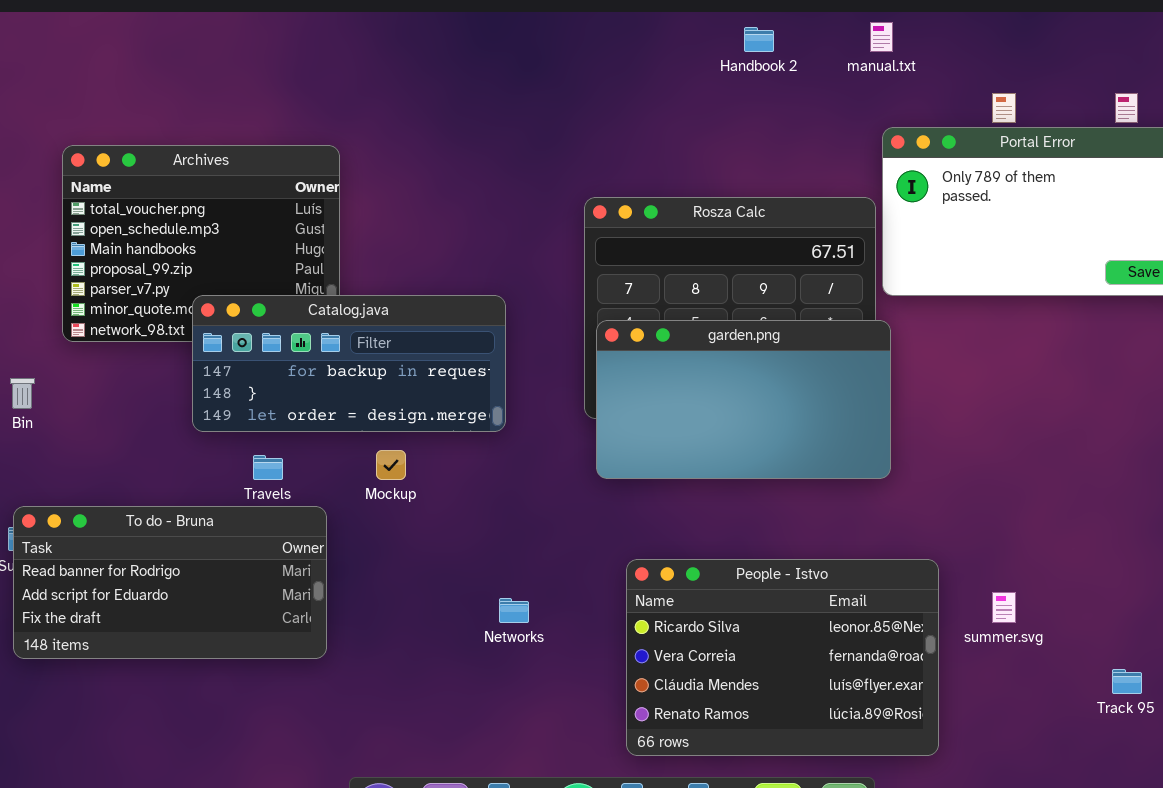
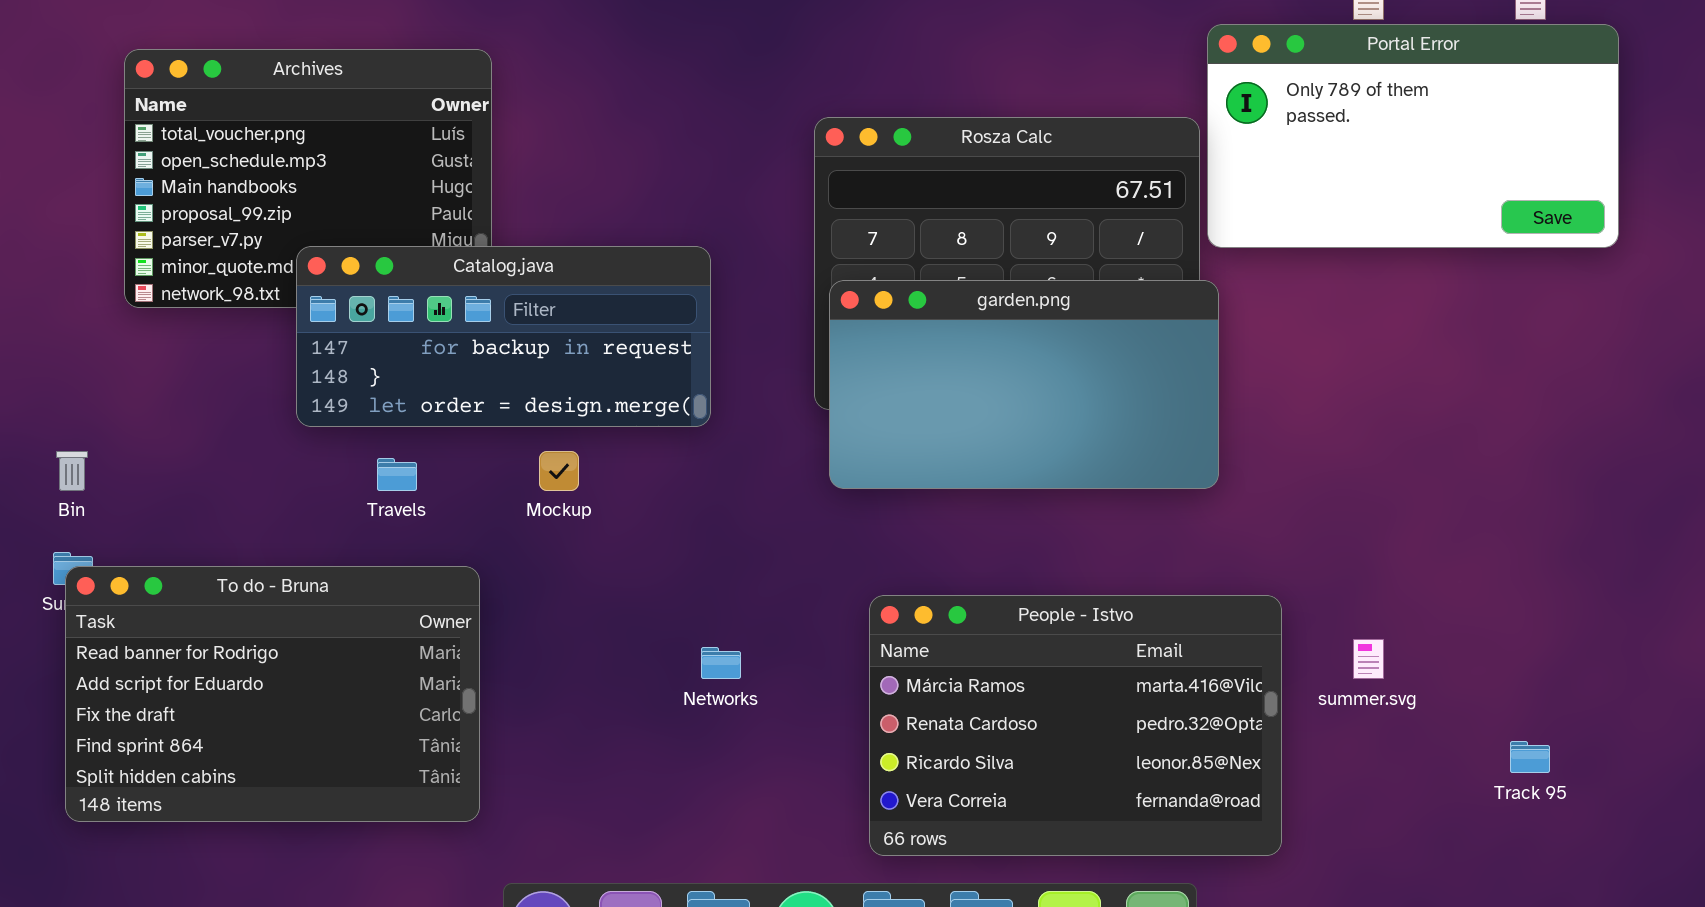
Bin: [10,378,35,409] -> [56,451,88,491], moved
To do - Bruna: [13,506,327,659] -> [65,566,480,822], moved, resized
People - Istvo: [626,559,939,756] -> [869,595,1282,856], scrolled up 2 rows

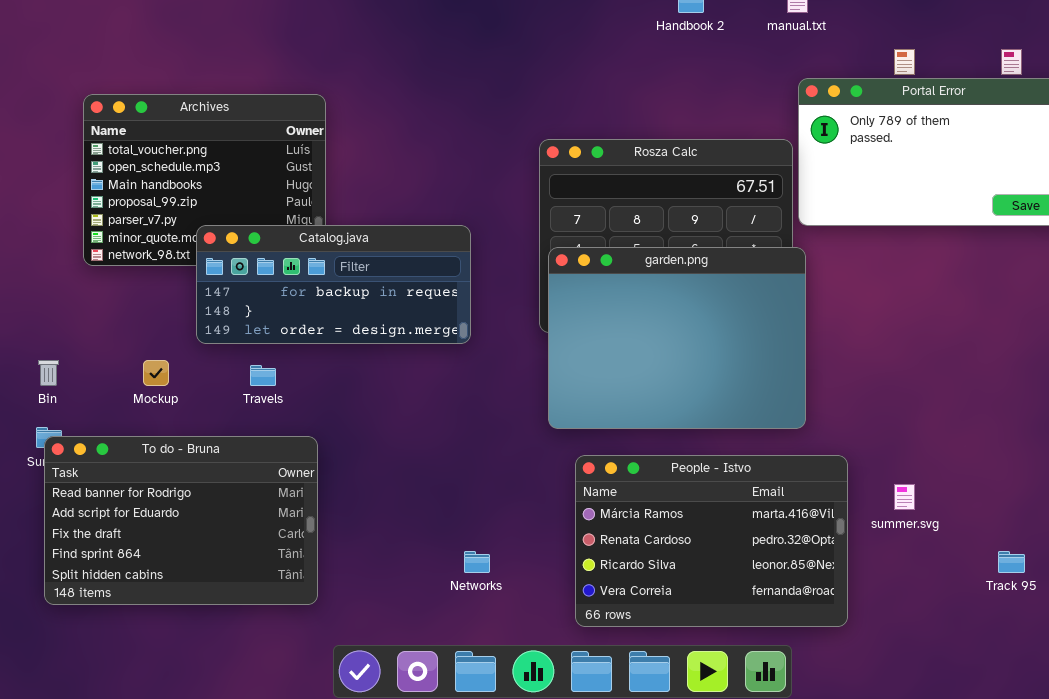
garden.png: [829,280,1219,489] -> [548,247,806,429], resized
Mockup: [539,451,579,491] -> [143,360,169,386], moved
Networks: [701,647,741,679] -> [464,551,490,573], moved

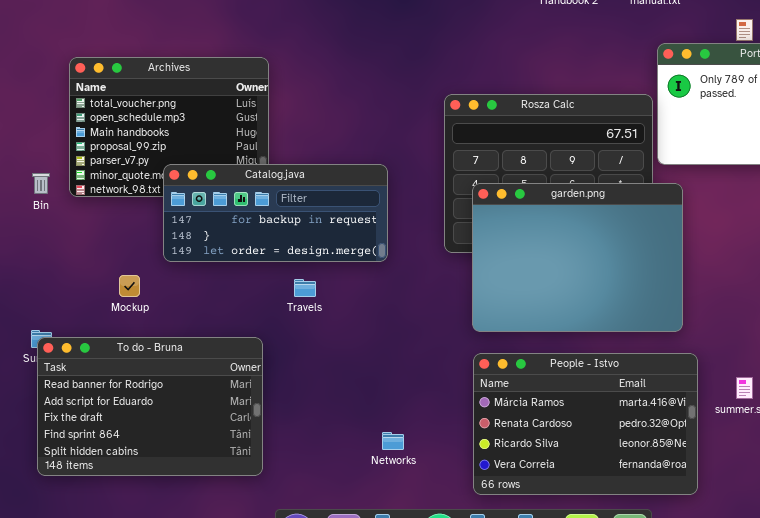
garden.png: [548,247,806,429] -> [472,183,683,332], moved
Bin: [38,360,59,386] -> [32,173,50,194], moved
Travels: [250,365,276,386] -> [294,279,316,297], moved

